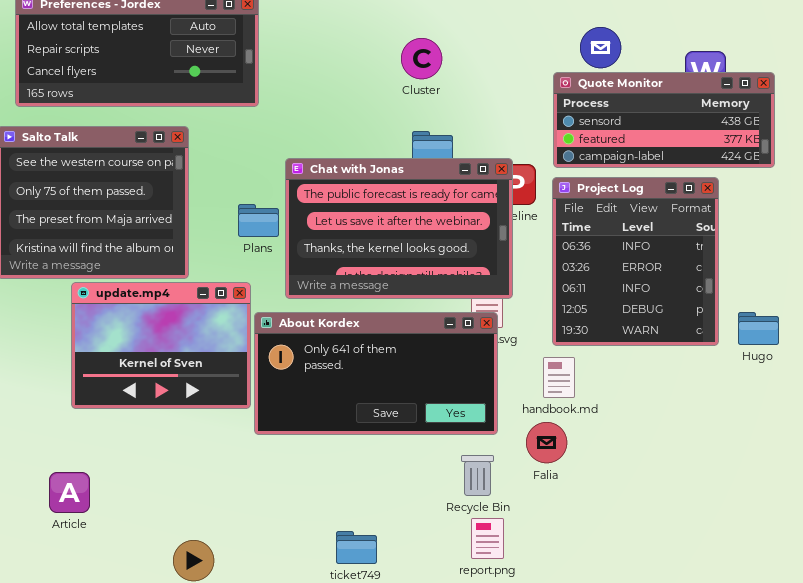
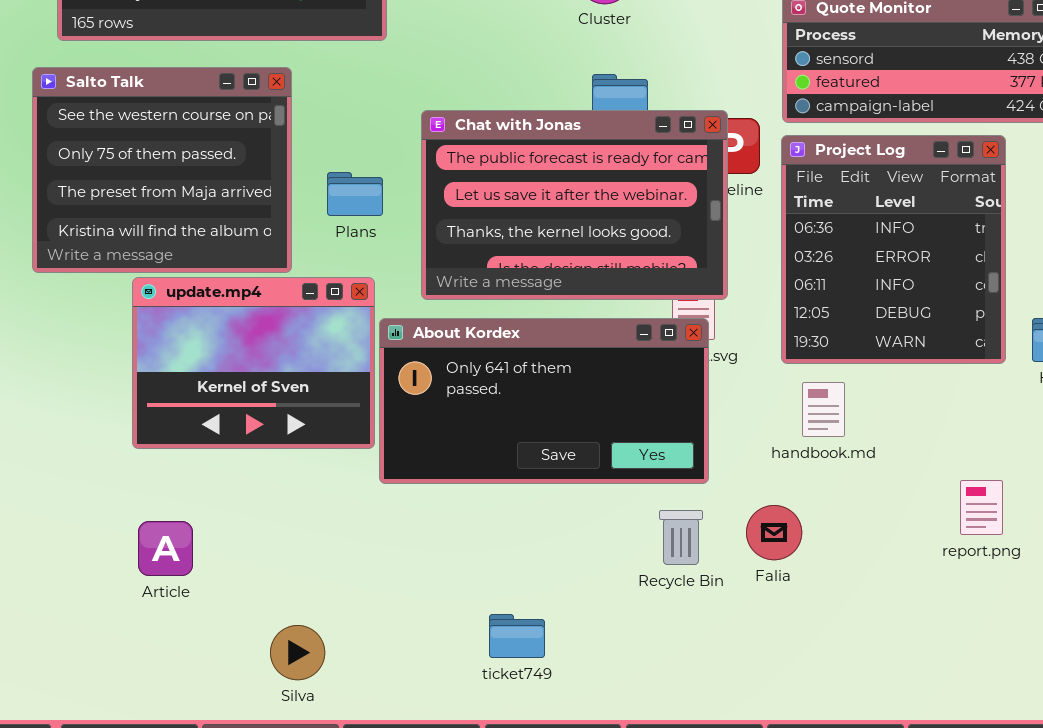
Plans: [238,204,279,237] -> [327,172,383,216], moved
handbook.md: [543,357,575,398] -> [802,382,845,437], moved
Falia: [526,422,567,463] -> [746,505,802,560], moved
Article: [49,472,90,513] -> [138,521,193,576], moved
report.png: [471,518,504,559] -> [960,480,1003,535], moved

